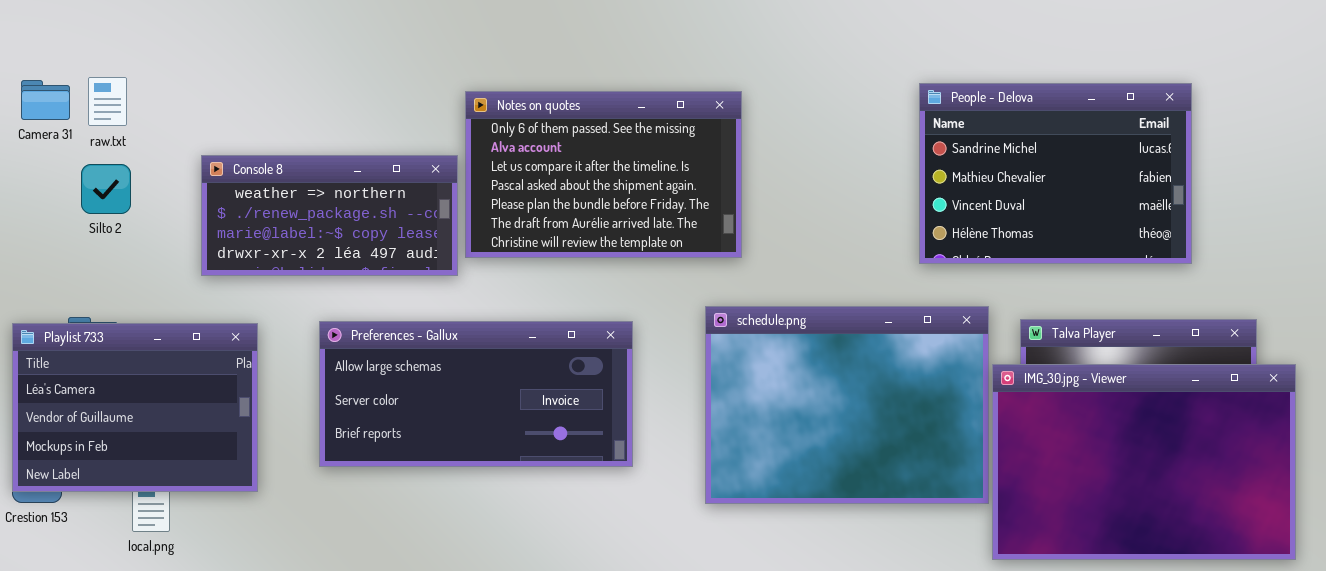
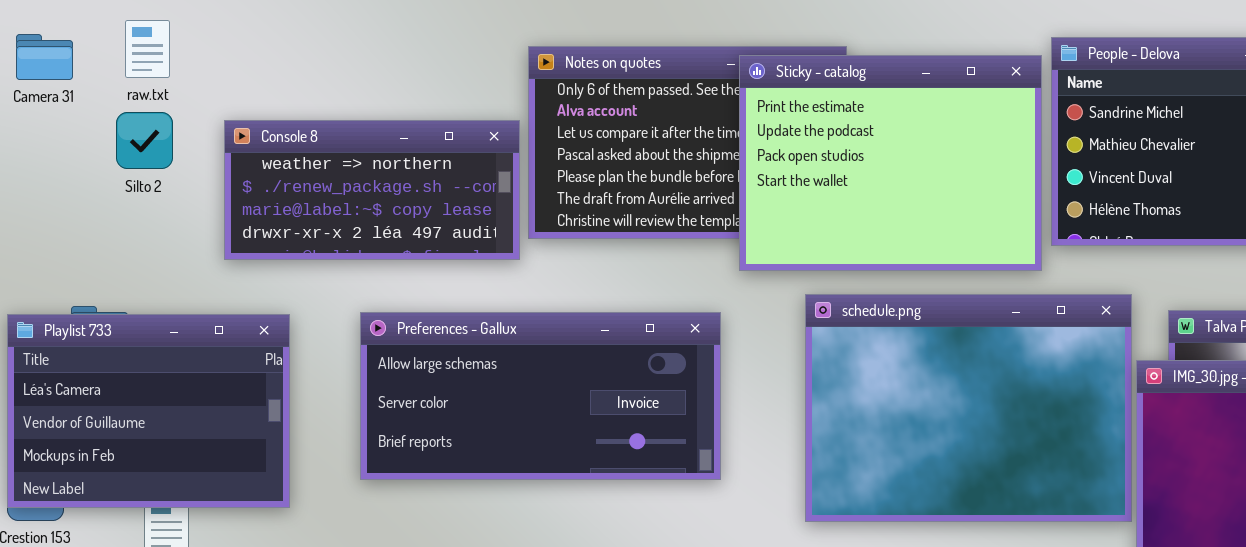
raw.txt: [88,77,127,126] -> [125,20,170,78], moved
Sticky - catalog: none -> [739,55,1042,271], opened
Silto 2: [81,164,131,214] -> [116,112,173,169], moved

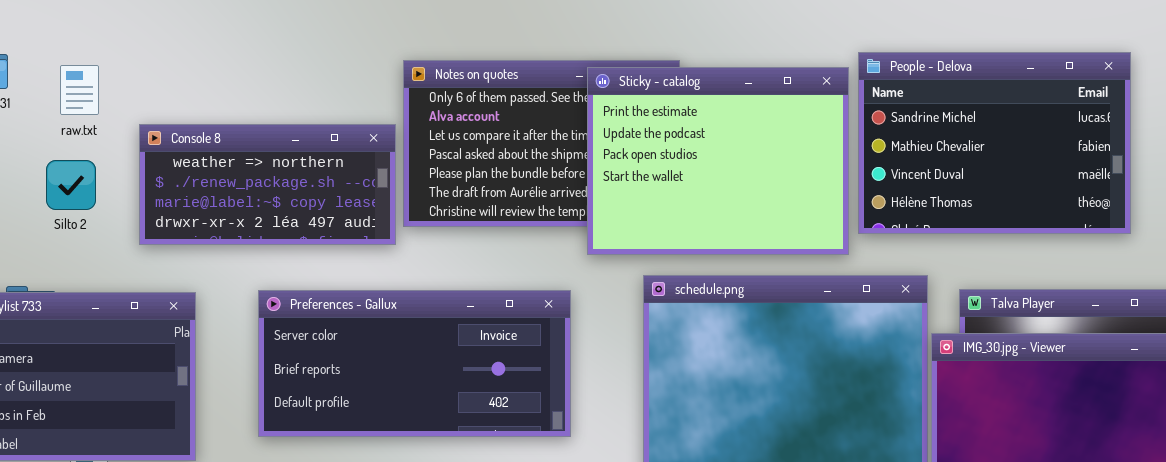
raw.txt: [125,20,170,78] -> [60,65,99,115], moved
Silto 2: [116,112,173,169] -> [46,160,96,210], moved
Preferences - Gallux: [360,312,721,480] -> [258,290,571,437], scrolled down 1 row

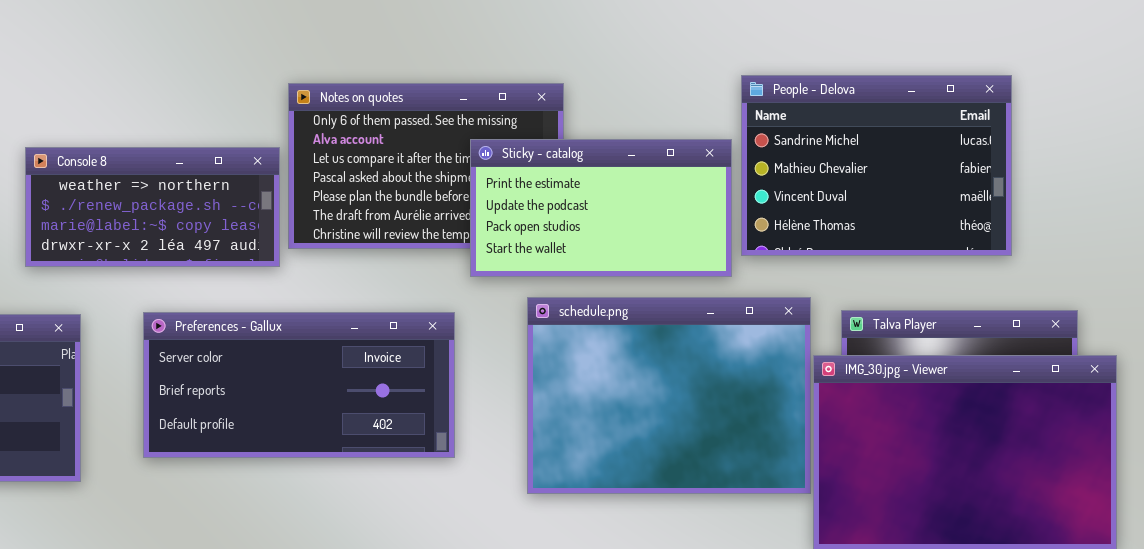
Sticky - catalog: [587,67,849,255] -> [470,139,732,277], resized

